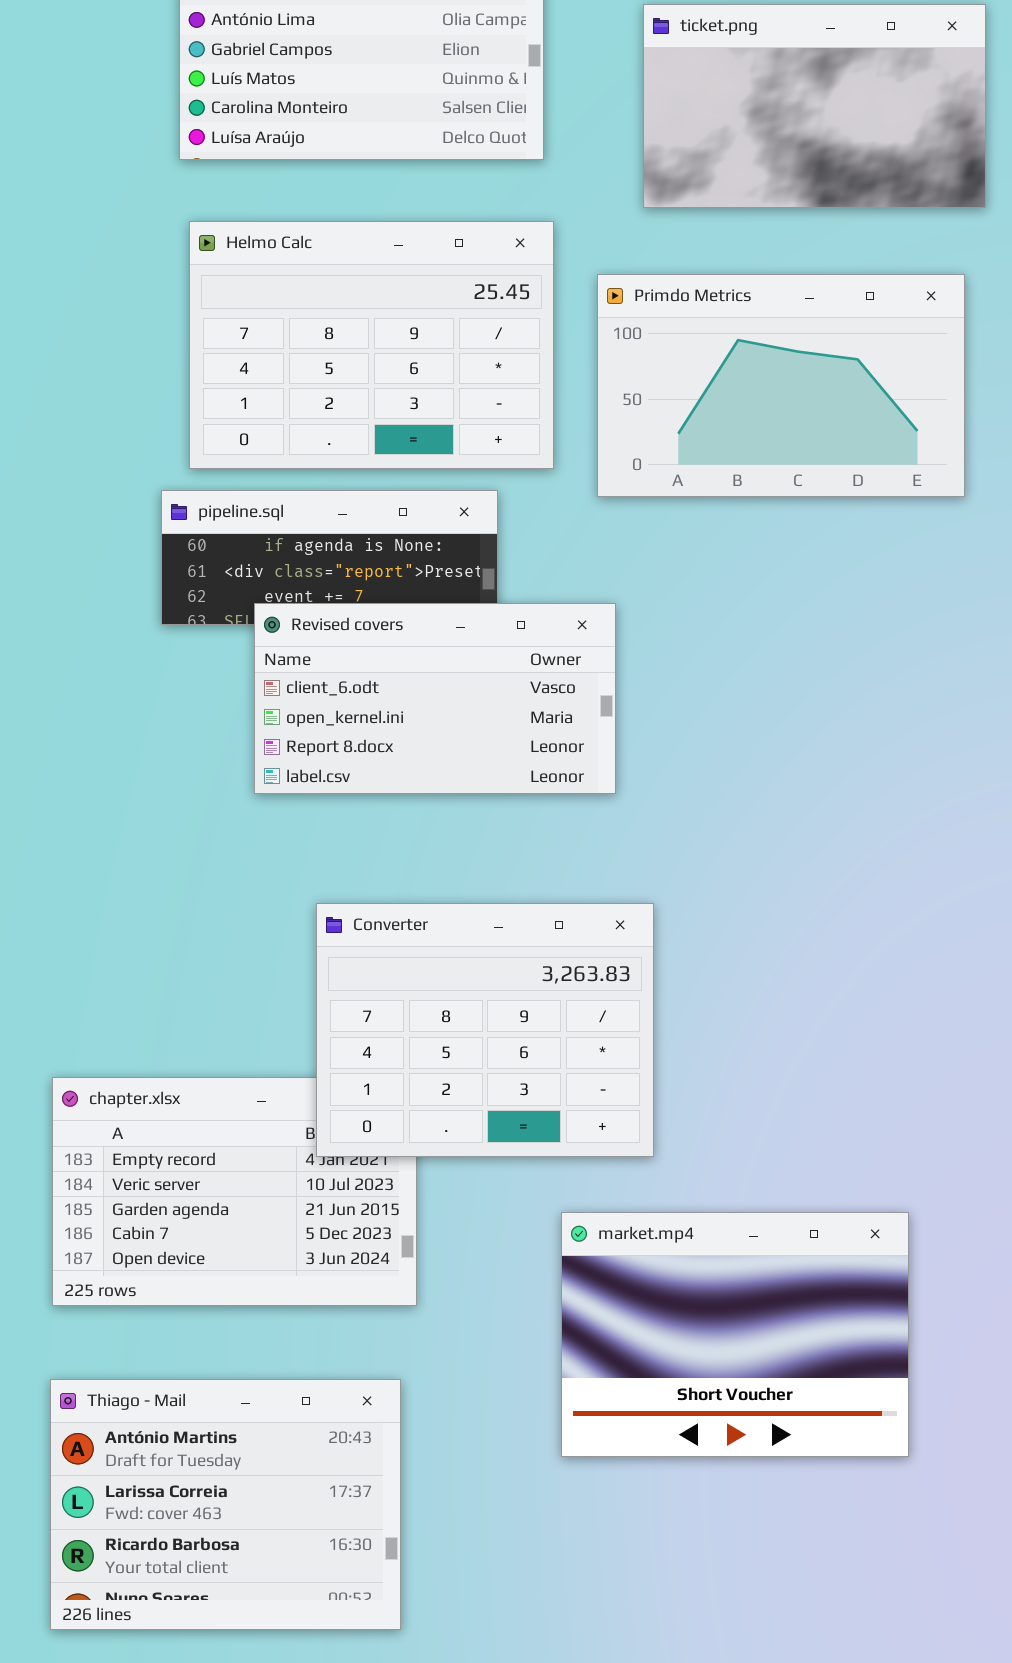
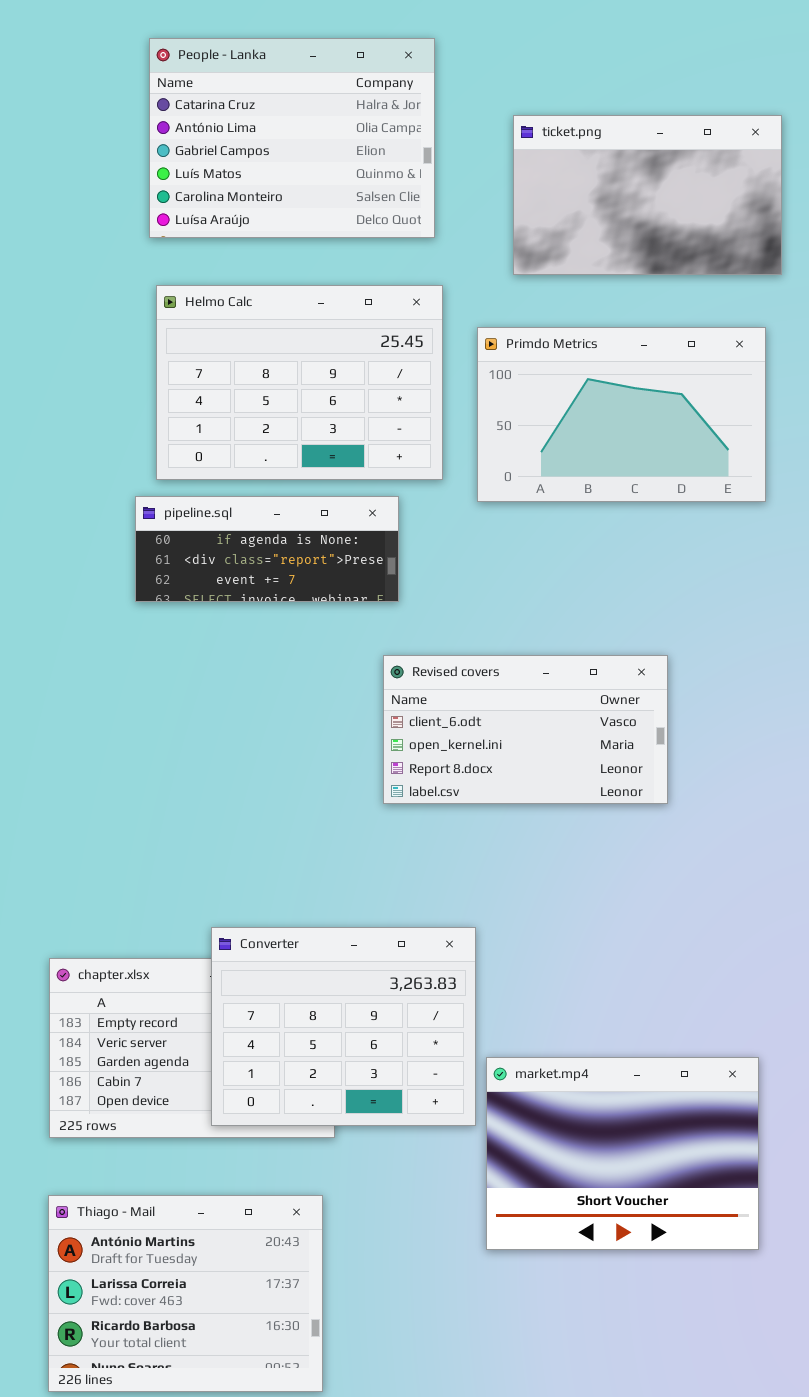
Revised covers: [254,603,616,794] -> [383,655,668,804], moved
Converter: [316,903,654,1157] -> [211,927,476,1126], moved
market.mp4: [561,1212,909,1457] -> [486,1057,759,1250], moved

